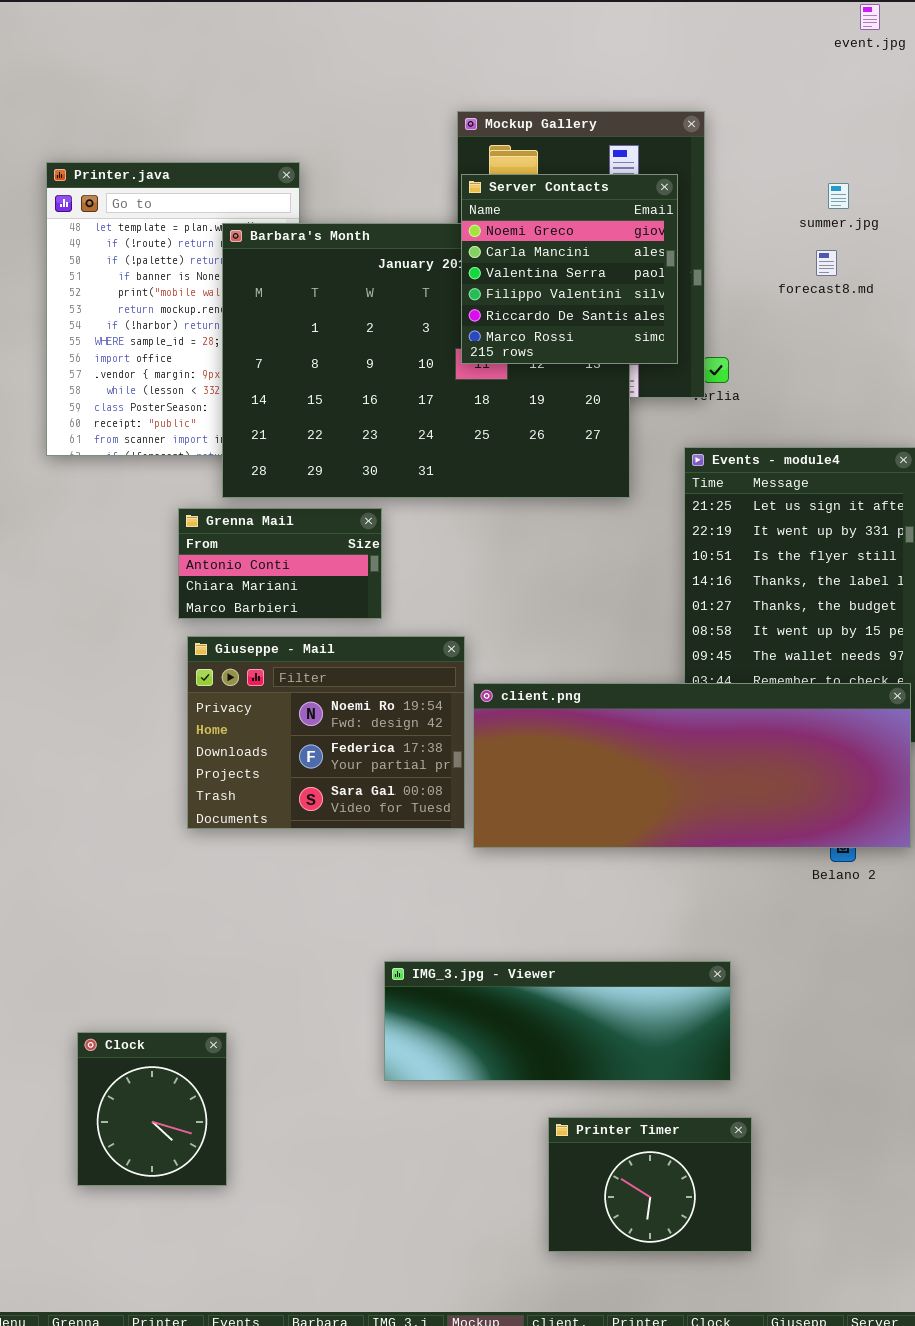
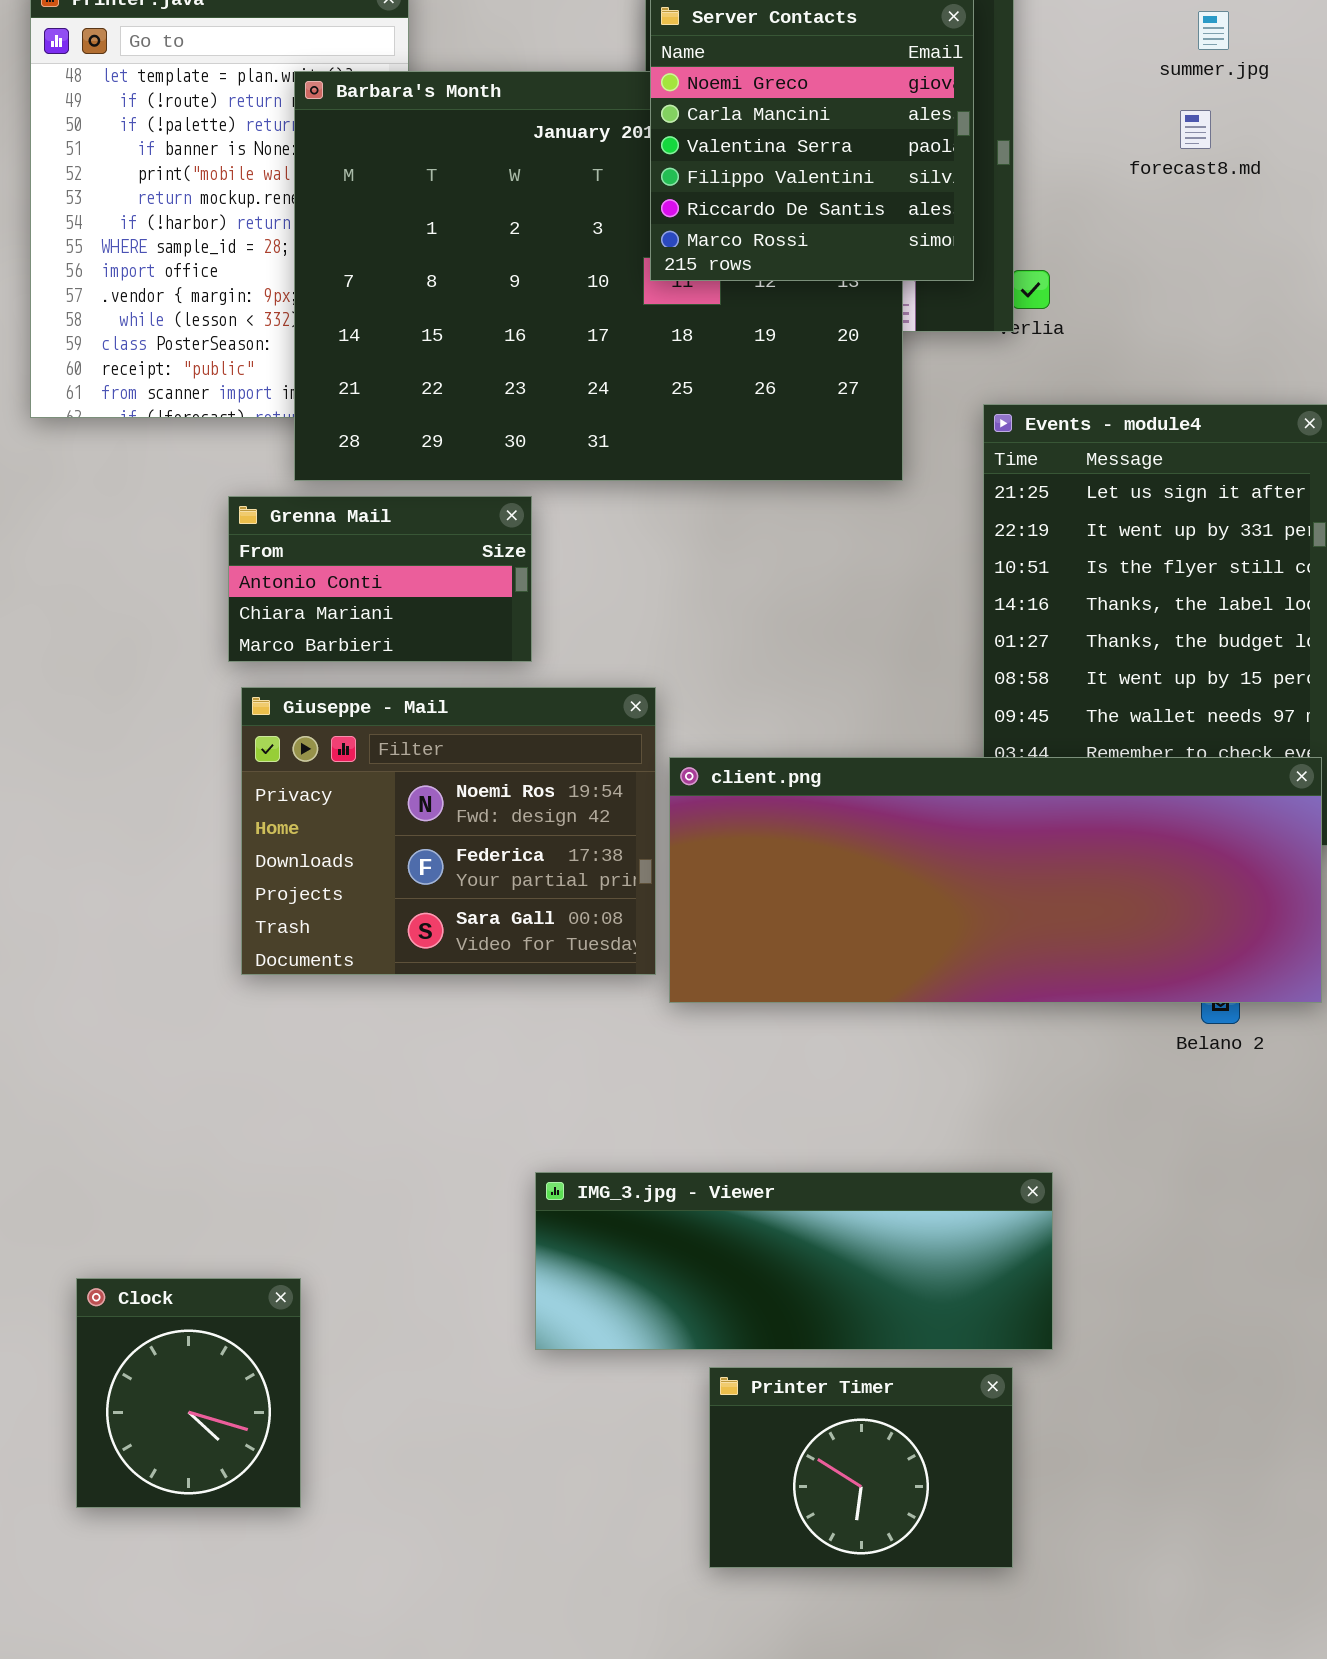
Printer Timer: [548,1117,752,1252] -> [709,1367,1013,1568], moved

